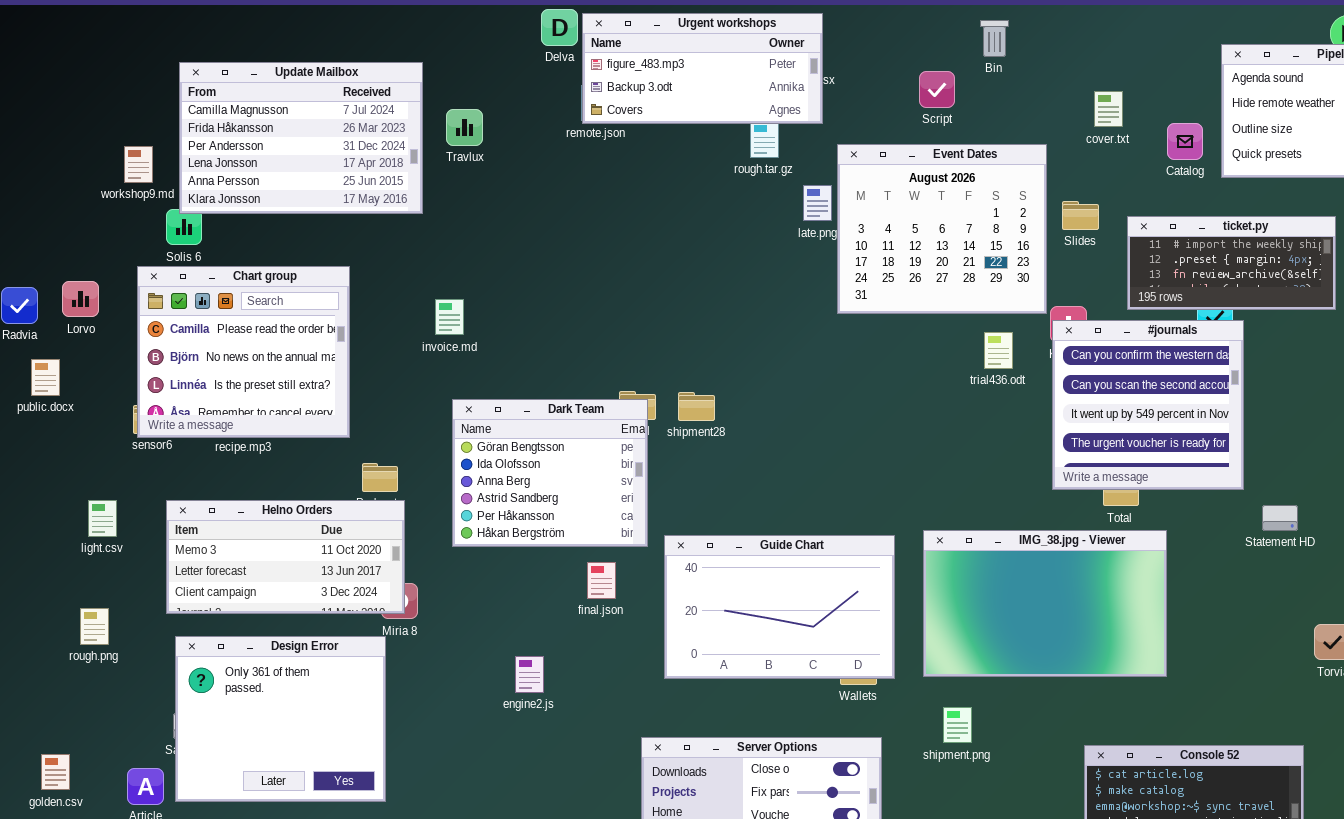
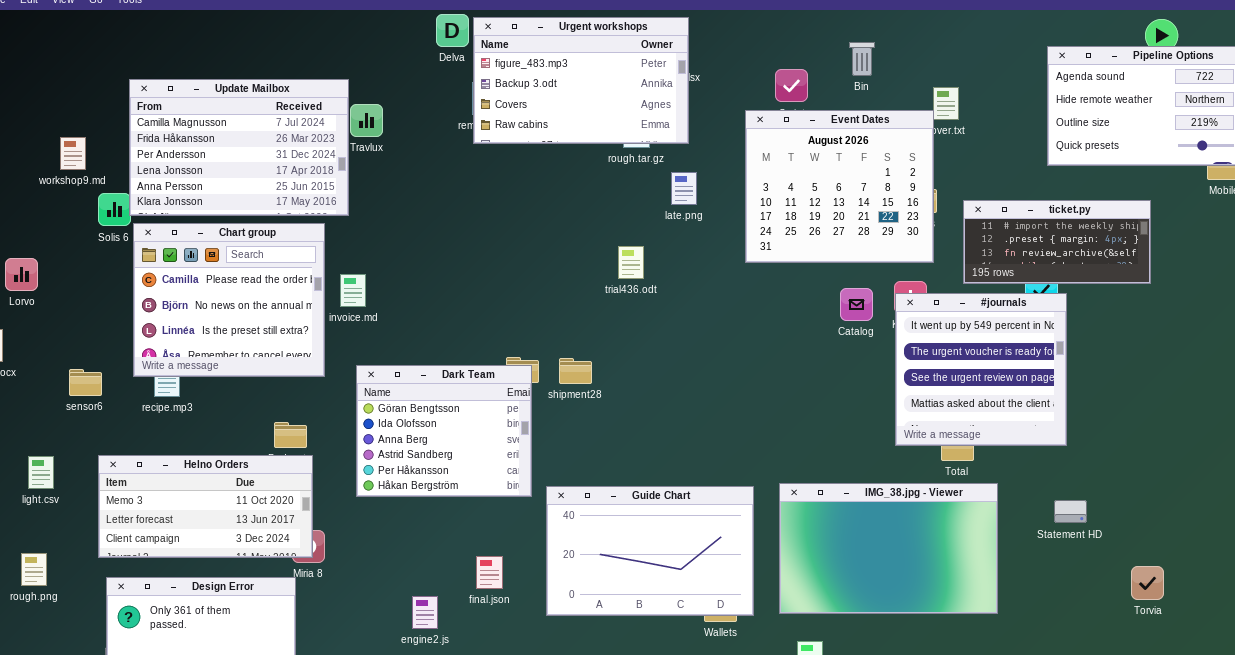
Urgent workshops: [582,13,823,124] -> [473,17,689,144], resized
Bin: [980,20,1009,57] -> [849,42,875,76], moved
Update Mailbox: [179,62,423,214] -> [129,79,349,216], moved
Catalog: [1167,123,1203,160] -> [840,288,873,321], moved
Event Dates: [837,144,1047,314] -> [745,110,934,263], moved
Chart group: [137,266,350,438] -> [133,223,325,377], moved
#journals: [1052,320,1244,490] -> [895,293,1067,446], scrolled down 2 rows
trial436.odt: [984,332,1013,369] -> [618,246,644,279], moved
Statement HD: [1262,505,1298,531] -> [1054,500,1087,523], moved
final.json: [587,562,616,599] -> [476,556,503,589], moved

